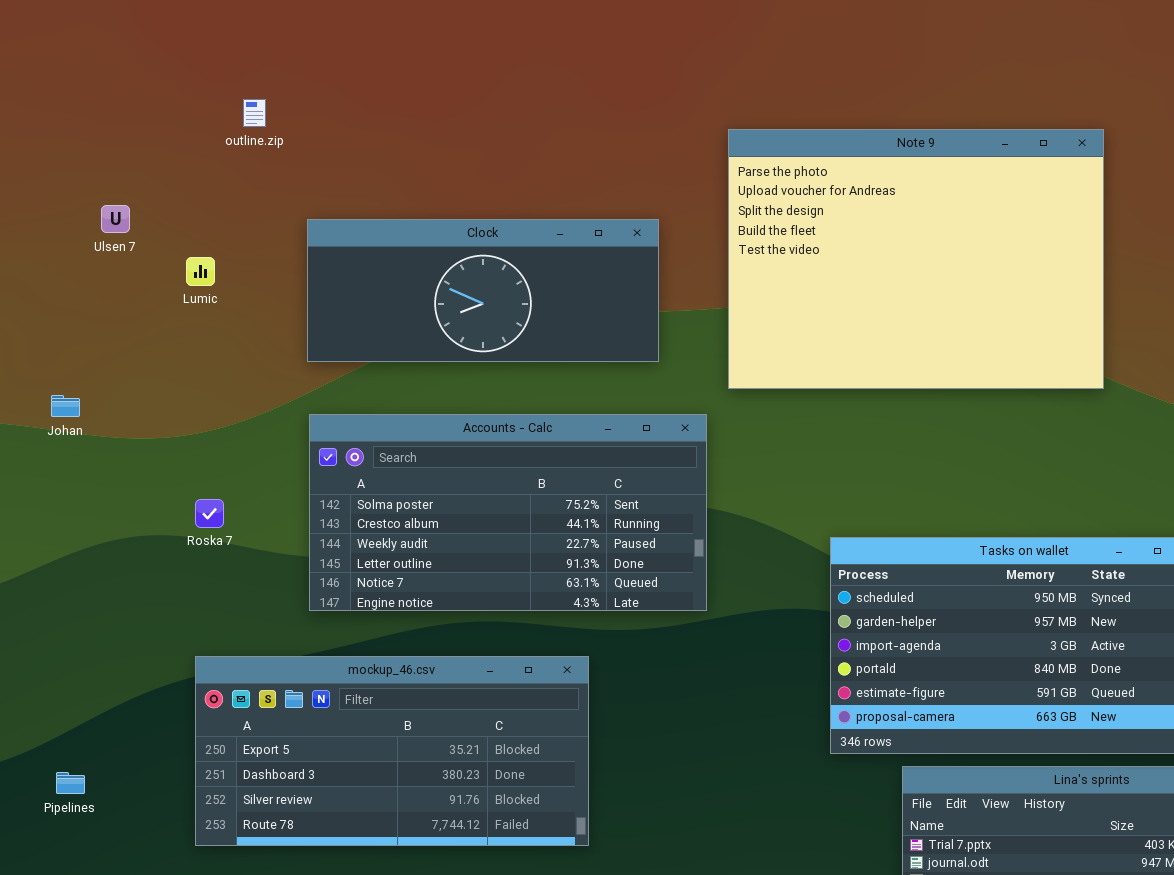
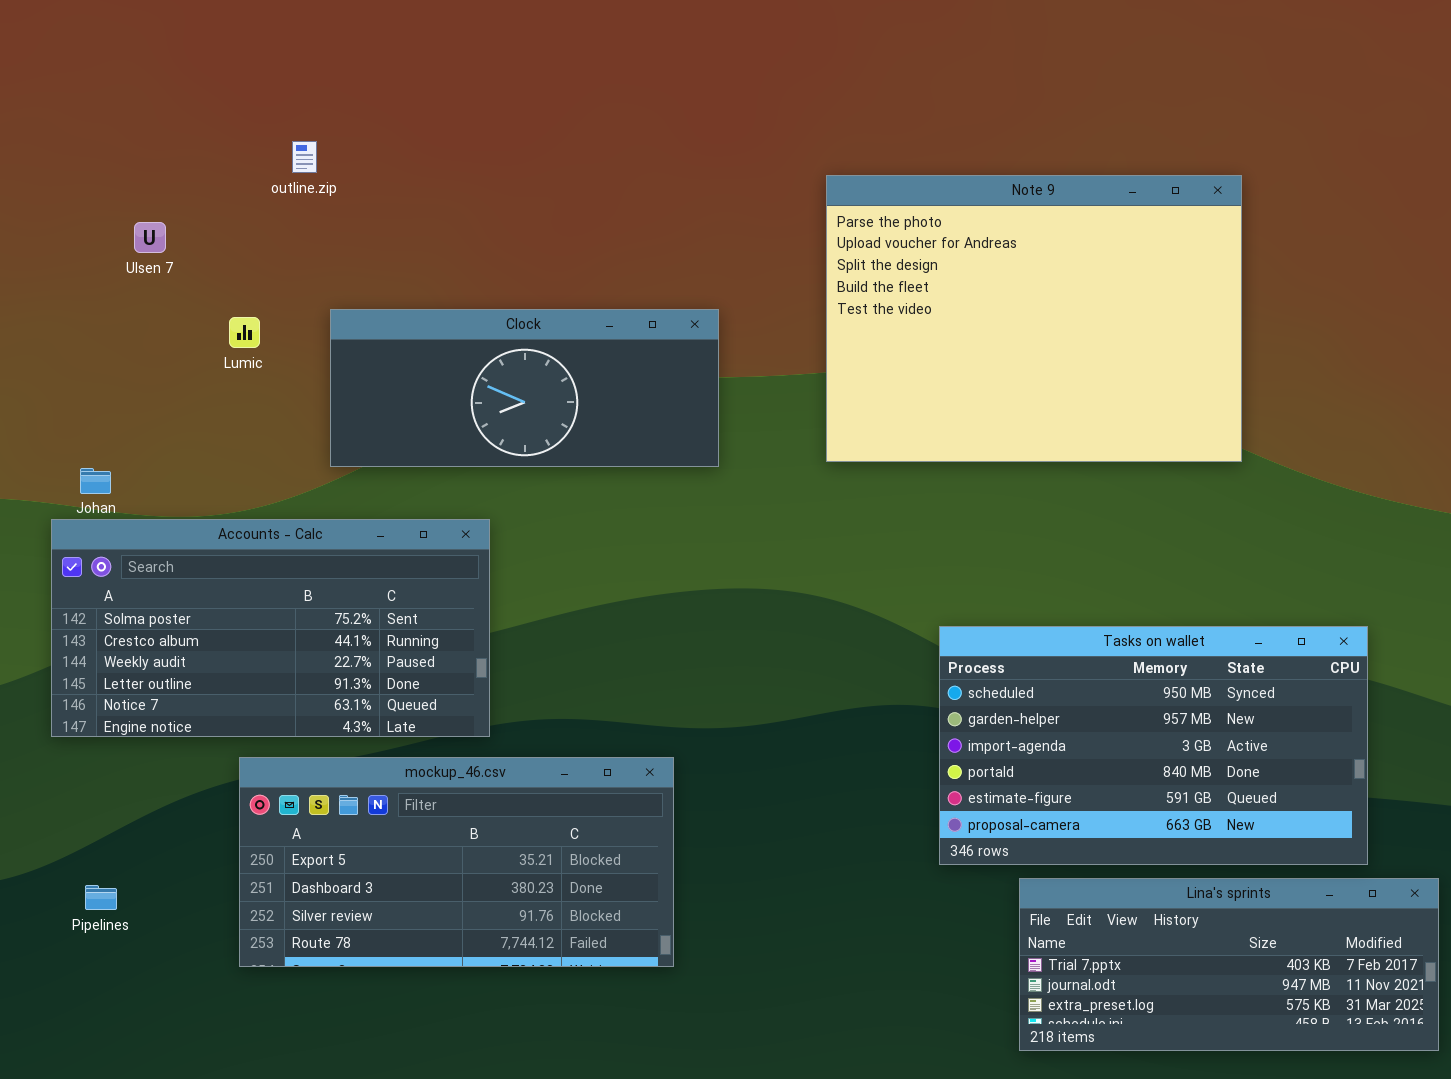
Ulsen 7: [101,205,130,233] -> [134,222,166,253], moved
Clock: [307,219,659,362] -> [330,309,719,467], moved
Accounts - Calc: [309,414,707,611] -> [51,519,490,737], moved

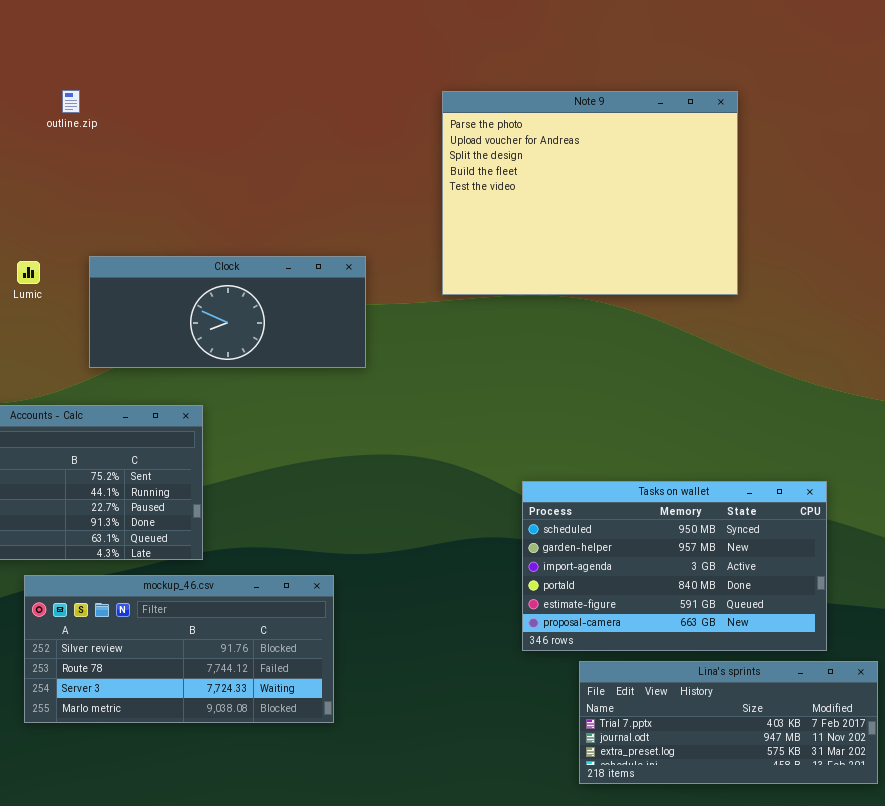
outline.zip: [292,141,317,173] -> [62,90,80,113], moved
Note 9: [826,175,1242,462] -> [442,91,738,295], moved
mockup_46.csv: [239,757,674,967] -> [24,575,334,723], scrolled down 2 rows

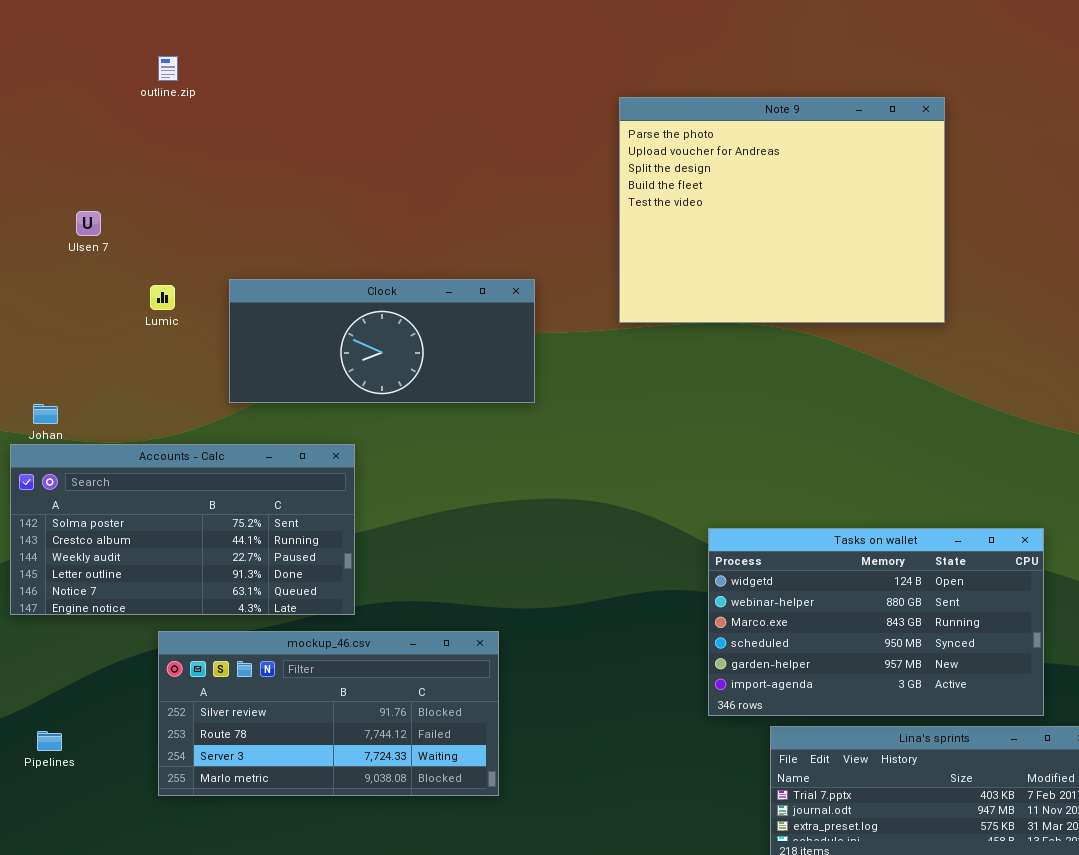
outline.zip: [62,90,80,113] -> [158,56,178,81], moved
Tasks on wallet: [522,481,827,651] -> [708,528,1044,716], scrolled up 3 rows

